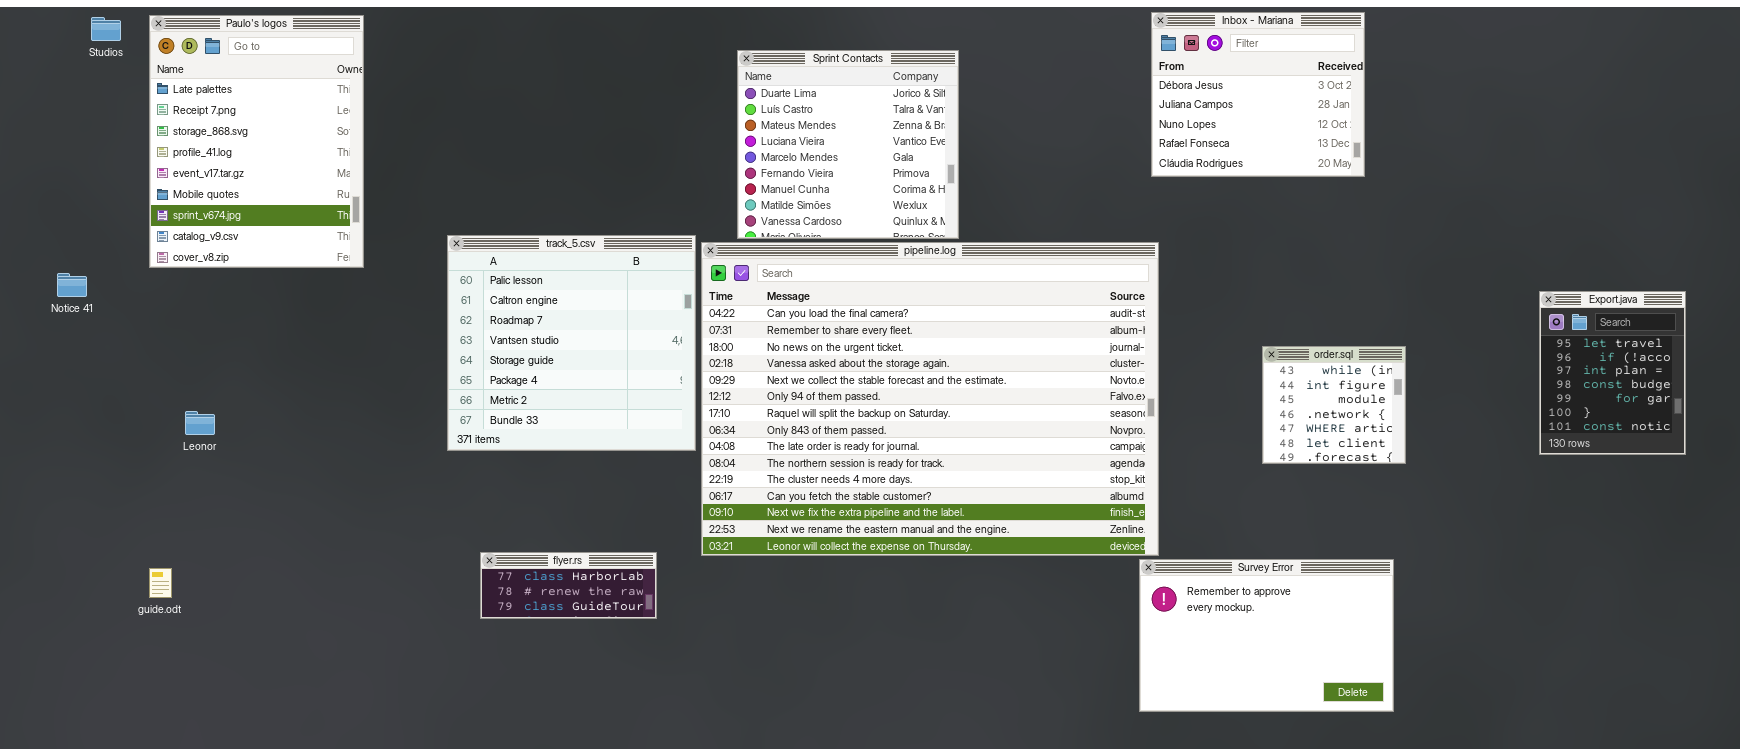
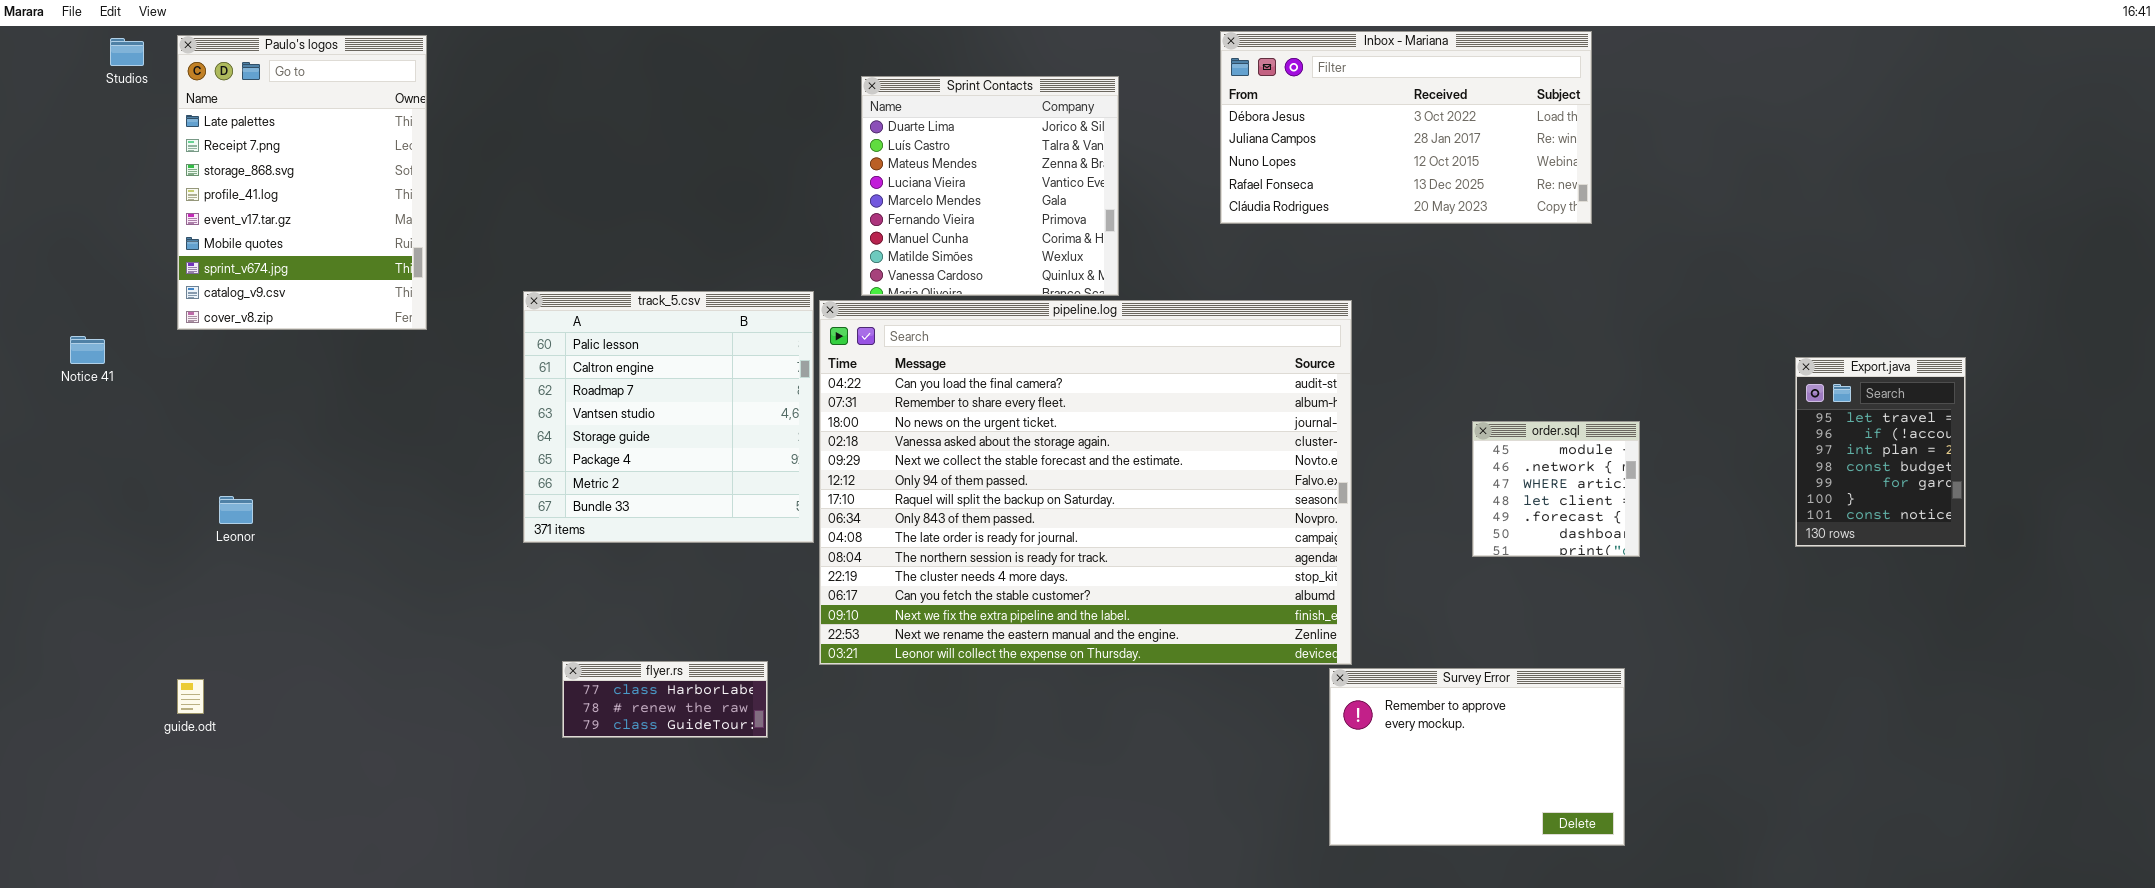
Inbox - Mariana: [1151,12,1365,177] -> [1220,31,1592,224], resized
order.sql: [1262,346,1406,464] -> [1472,421,1640,557], scrolled down 2 rows

